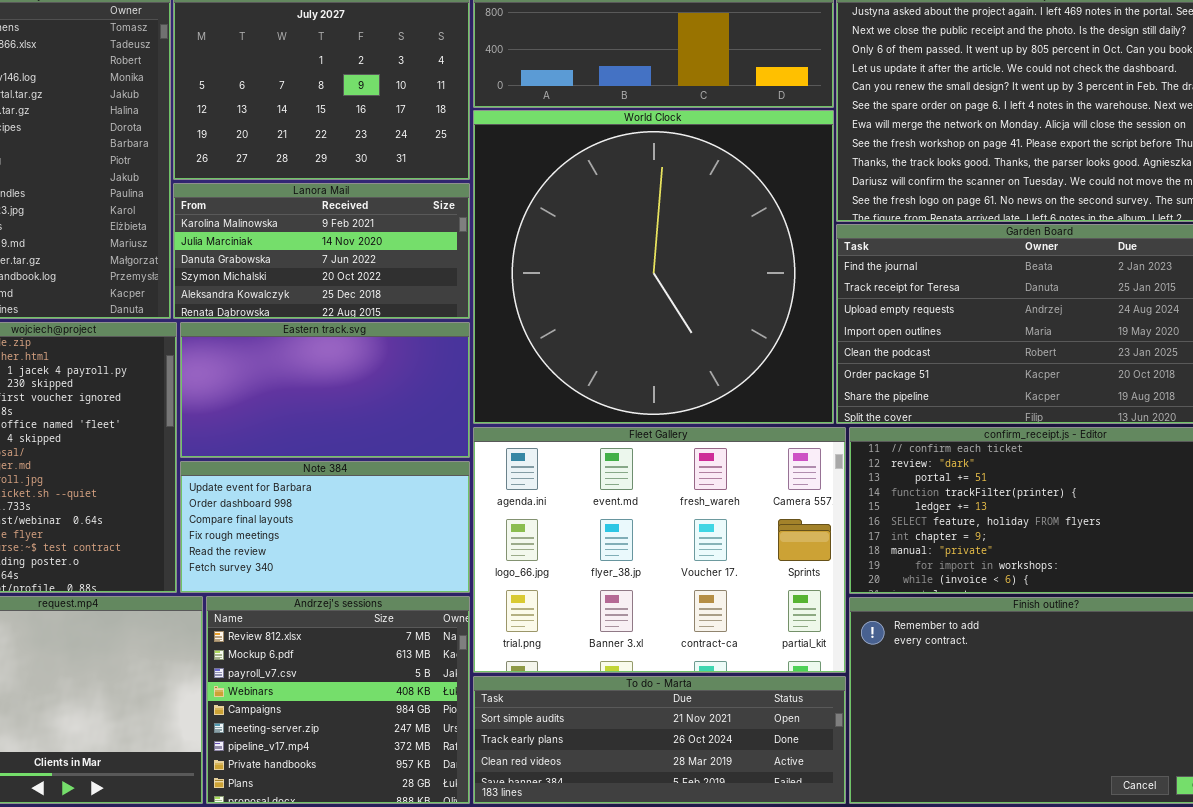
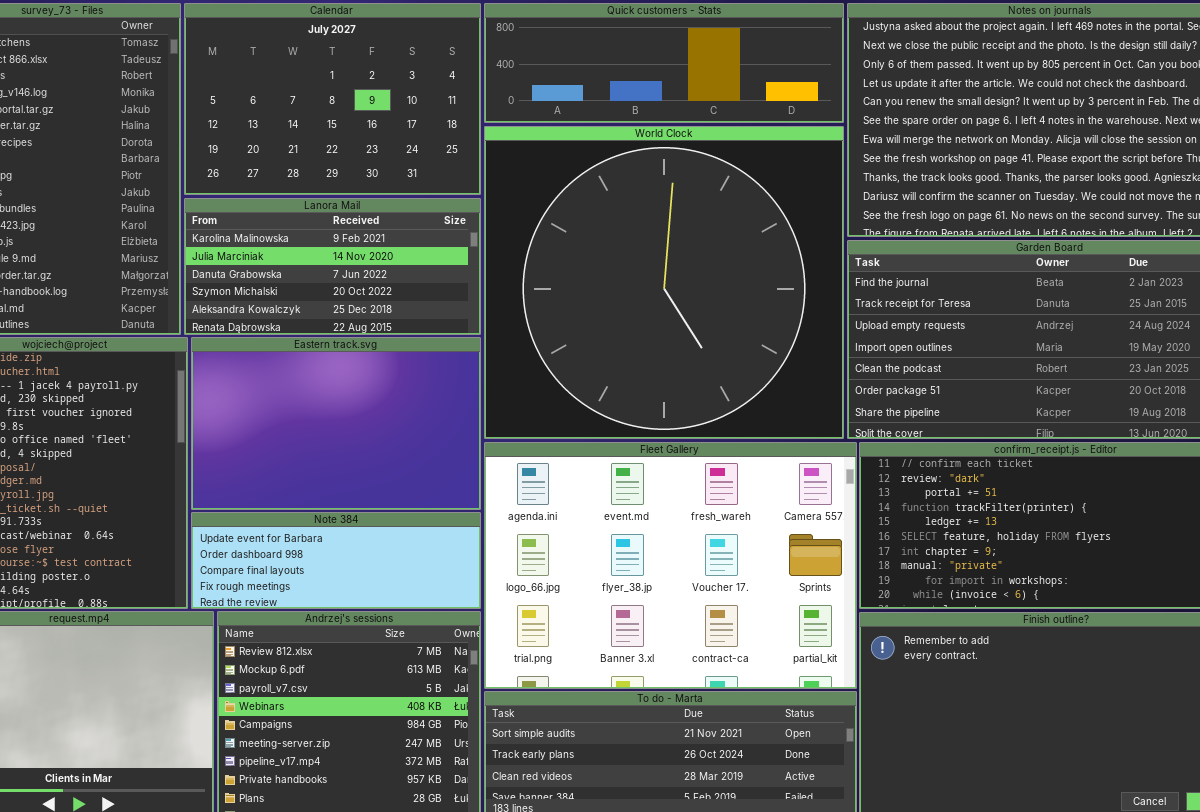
Eastern track.svg: [180,322,470,458] -> [191,337,481,510], resized
Note 384: [180,461,470,593] -> [191,512,481,609], resized

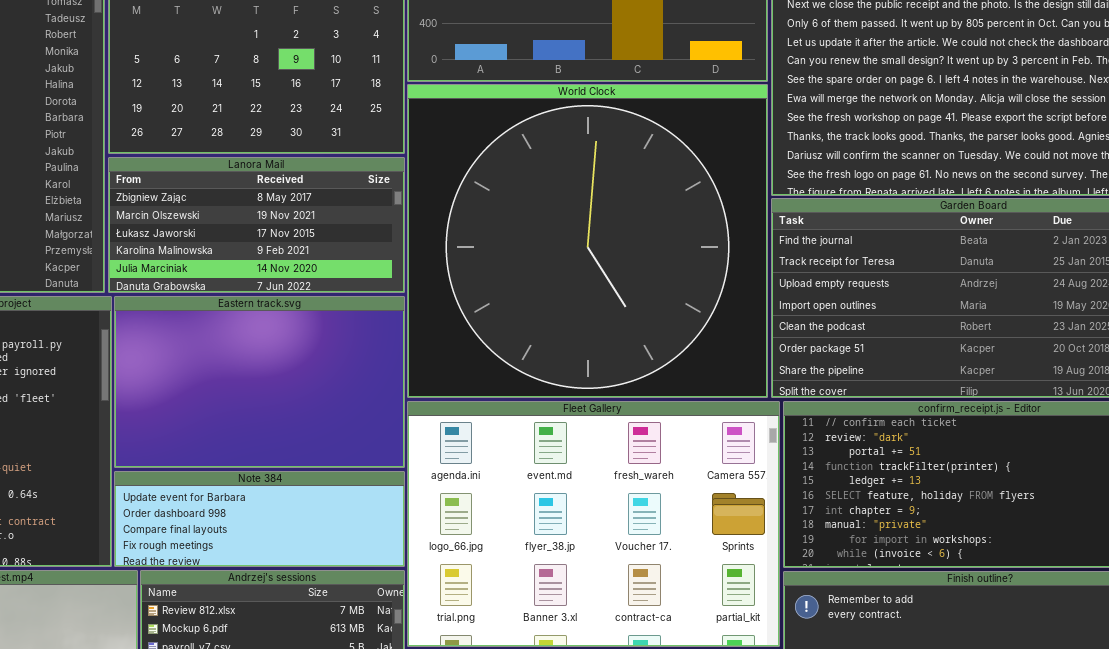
Lanora Mail: [184,198,481,335] -> [108,157,405,293], scrolled up 3 rows

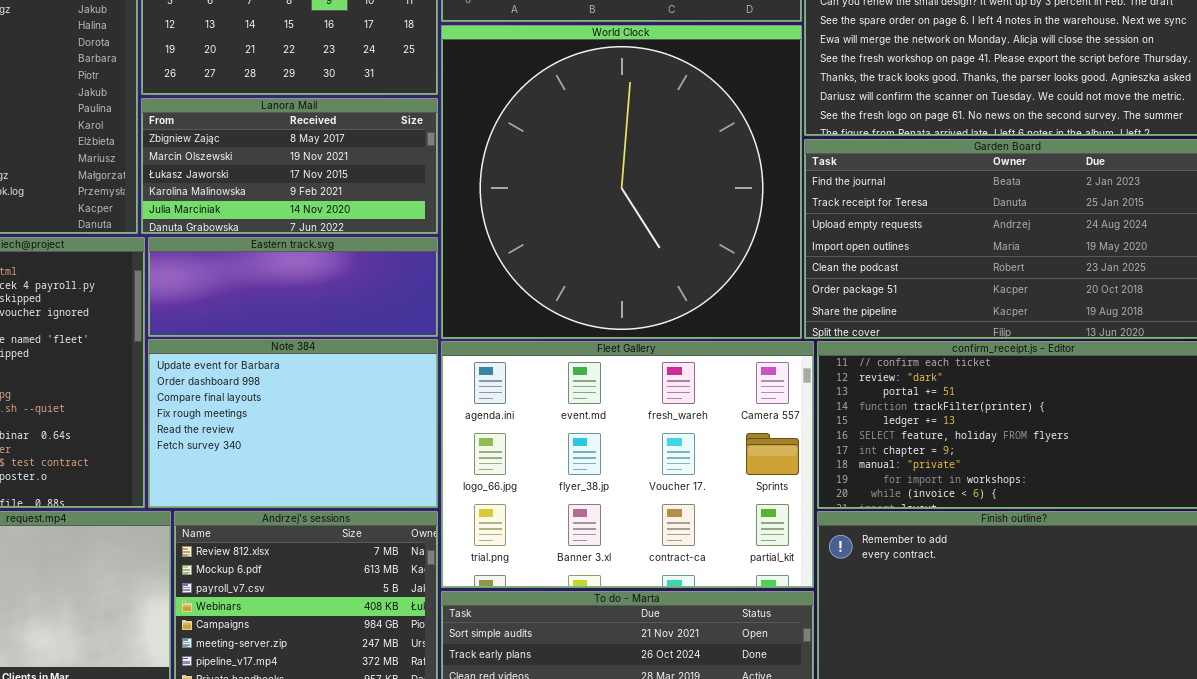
Eastern track.svg: [114,296,405,468] -> [148,237,438,337], resized
Note 384: [114,471,405,567] -> [148,339,438,508], resized

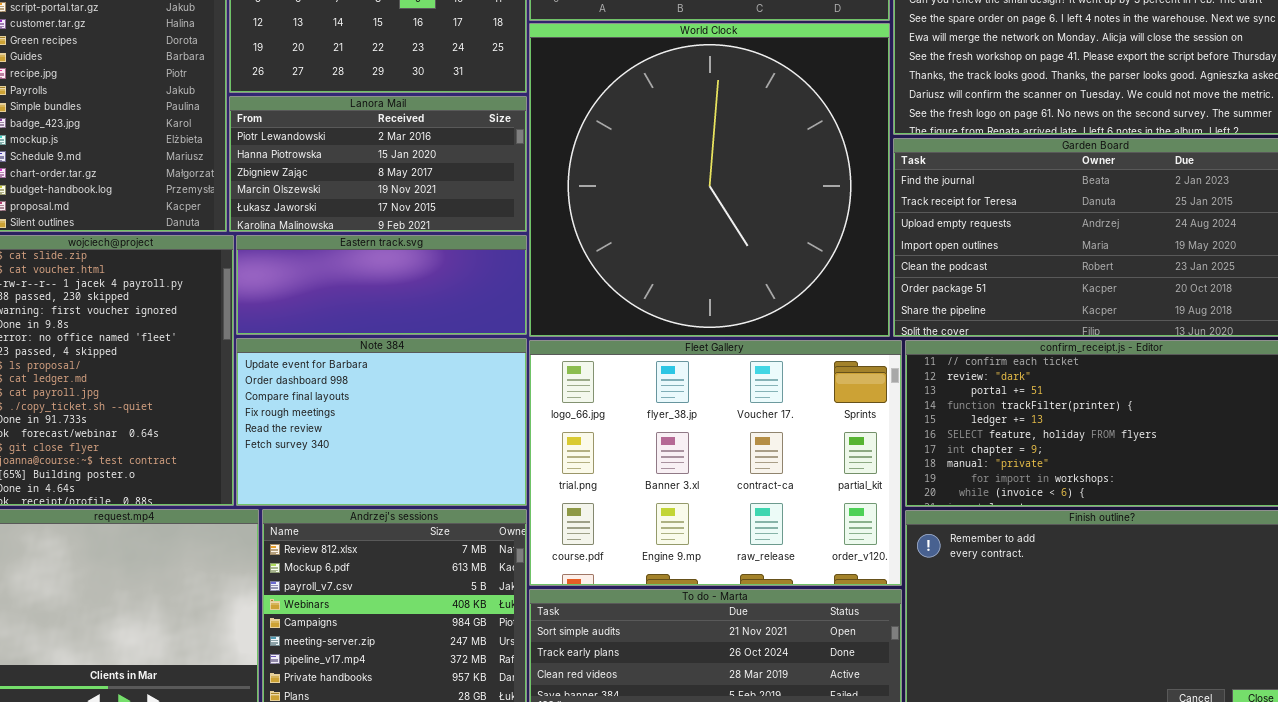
Lanora Mail: [141,98,438,234] -> [229,96,527,232], scrolled up 2 rows
Fleet Gallery: [441,341,814,588] -> [529,340,902,586], scrolled down 1 row

